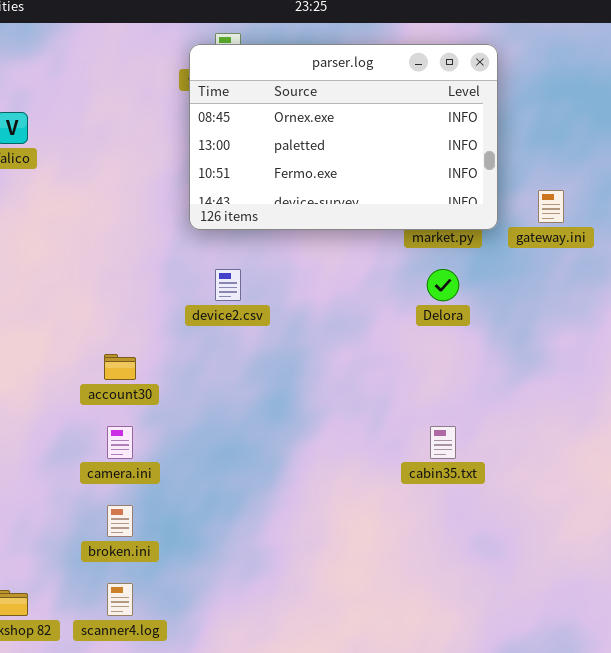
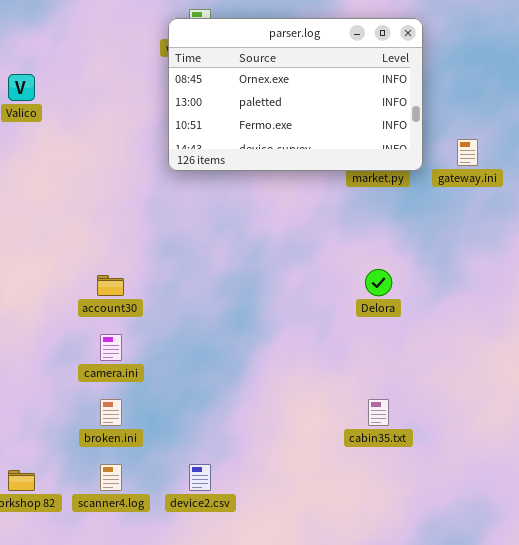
device2.csv: [215,269,241,301] -> [189,464,211,491], moved
Delora: [427,269,459,301] -> [365,269,392,296], moved
cabin35.txt: [430,426,456,459] -> [368,399,389,426], moved

